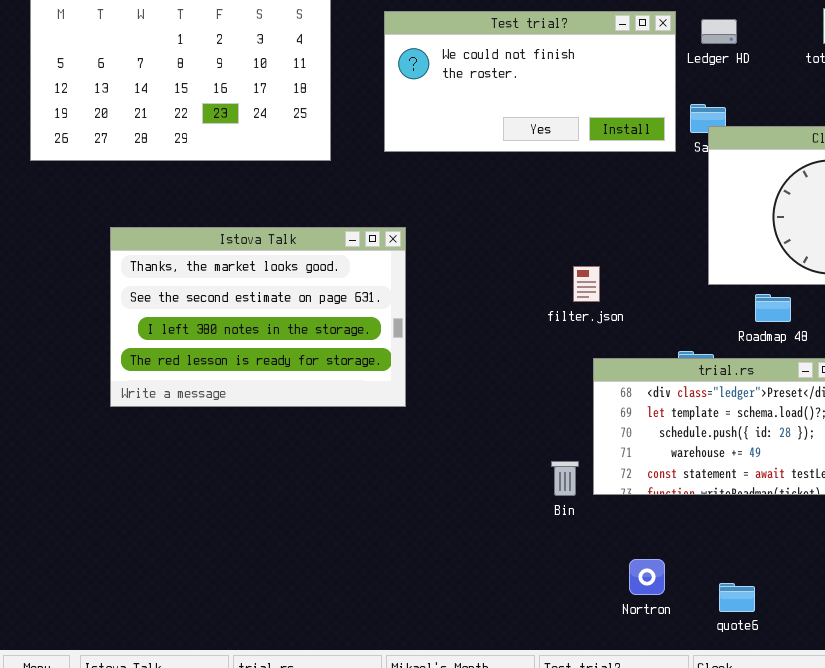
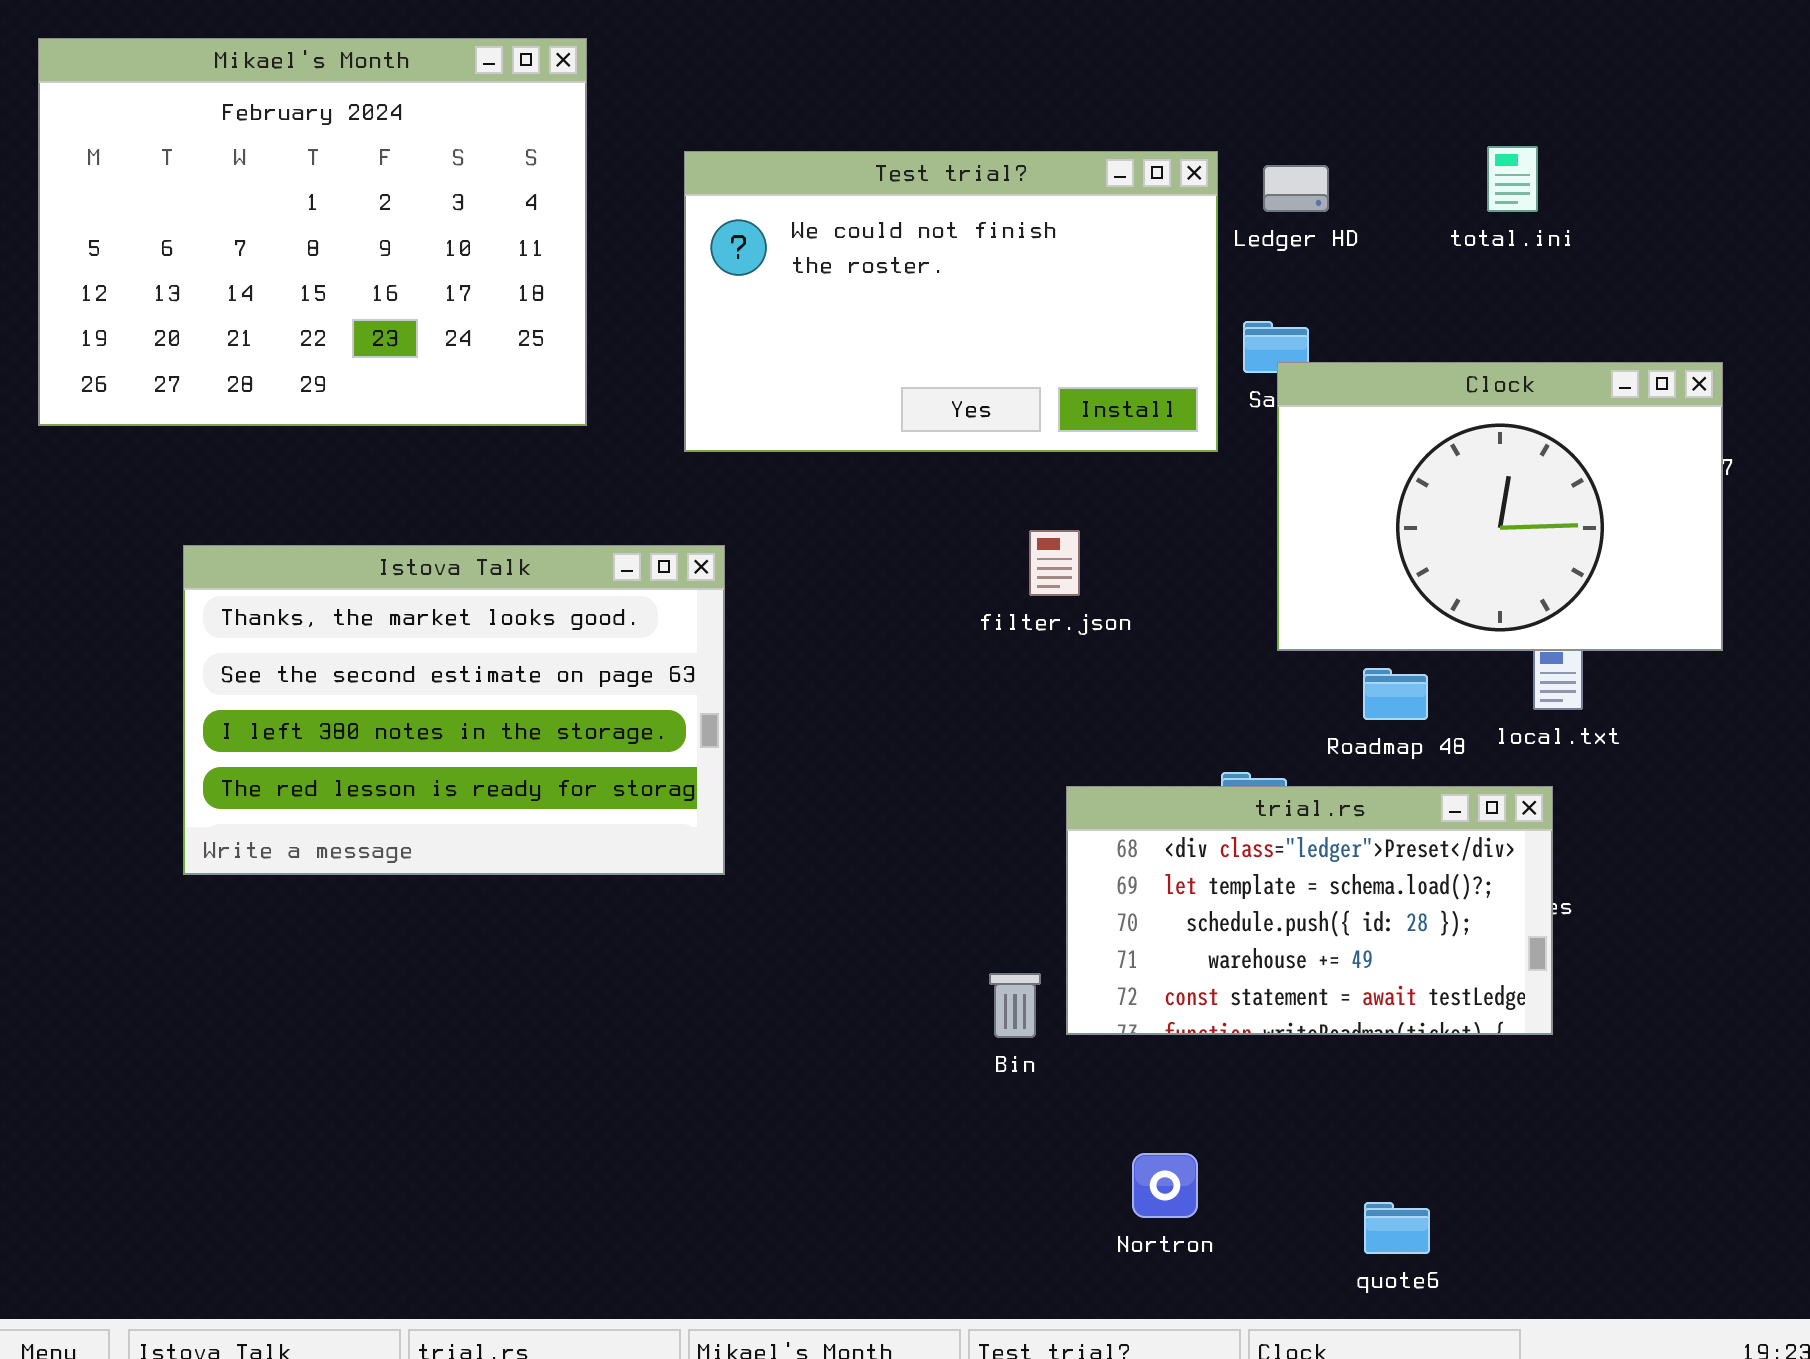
Test trial?: [384,11,676,152] -> [684,151,1218,452], resized
filter.json: [573,266,600,302] -> [1029,530,1080,596], moved
quote6: [719,583,755,612] -> [1364,1202,1430,1254], moved

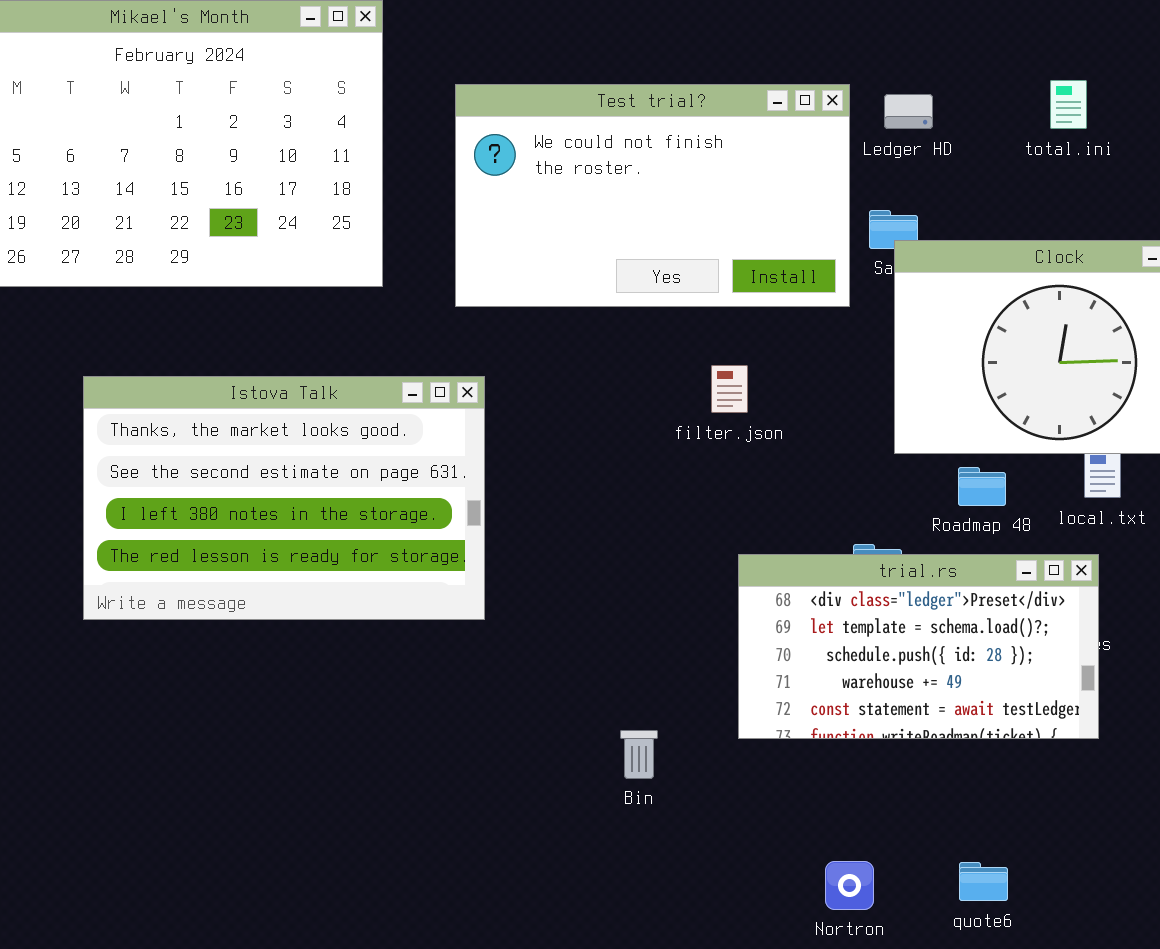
Bin: [989,973,1041,1038] -> [620,730,658,779], moved
Nortron: [1132,1153,1198,1218] -> [825,861,874,910], moved

